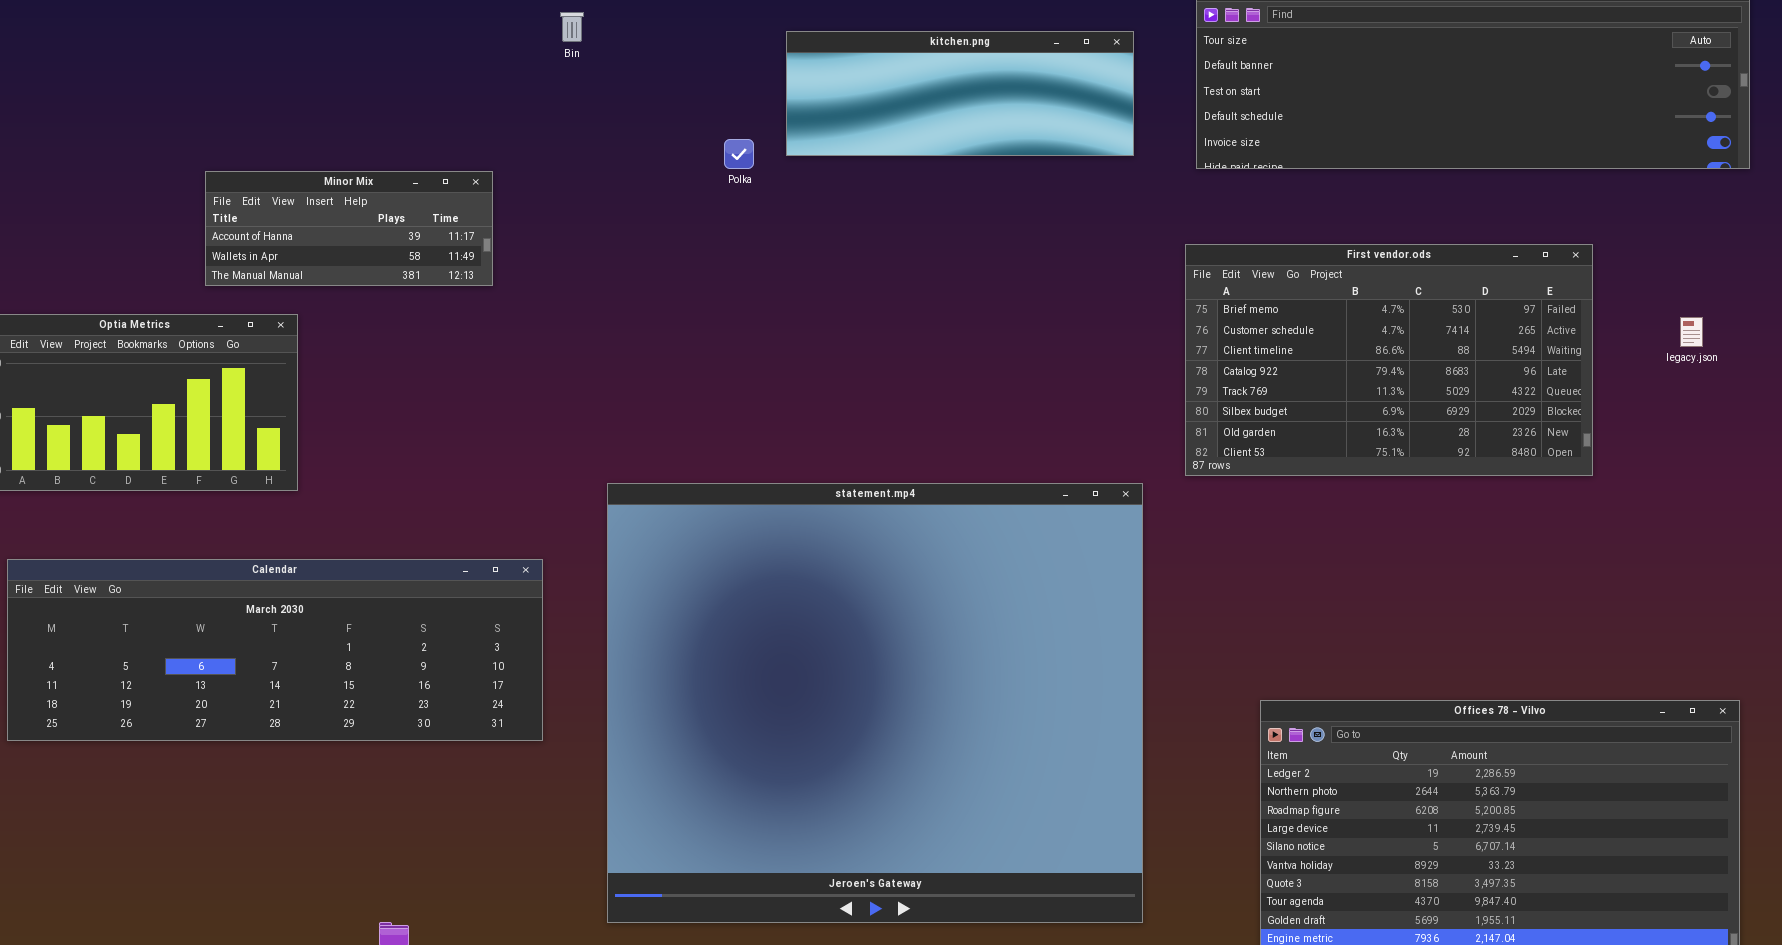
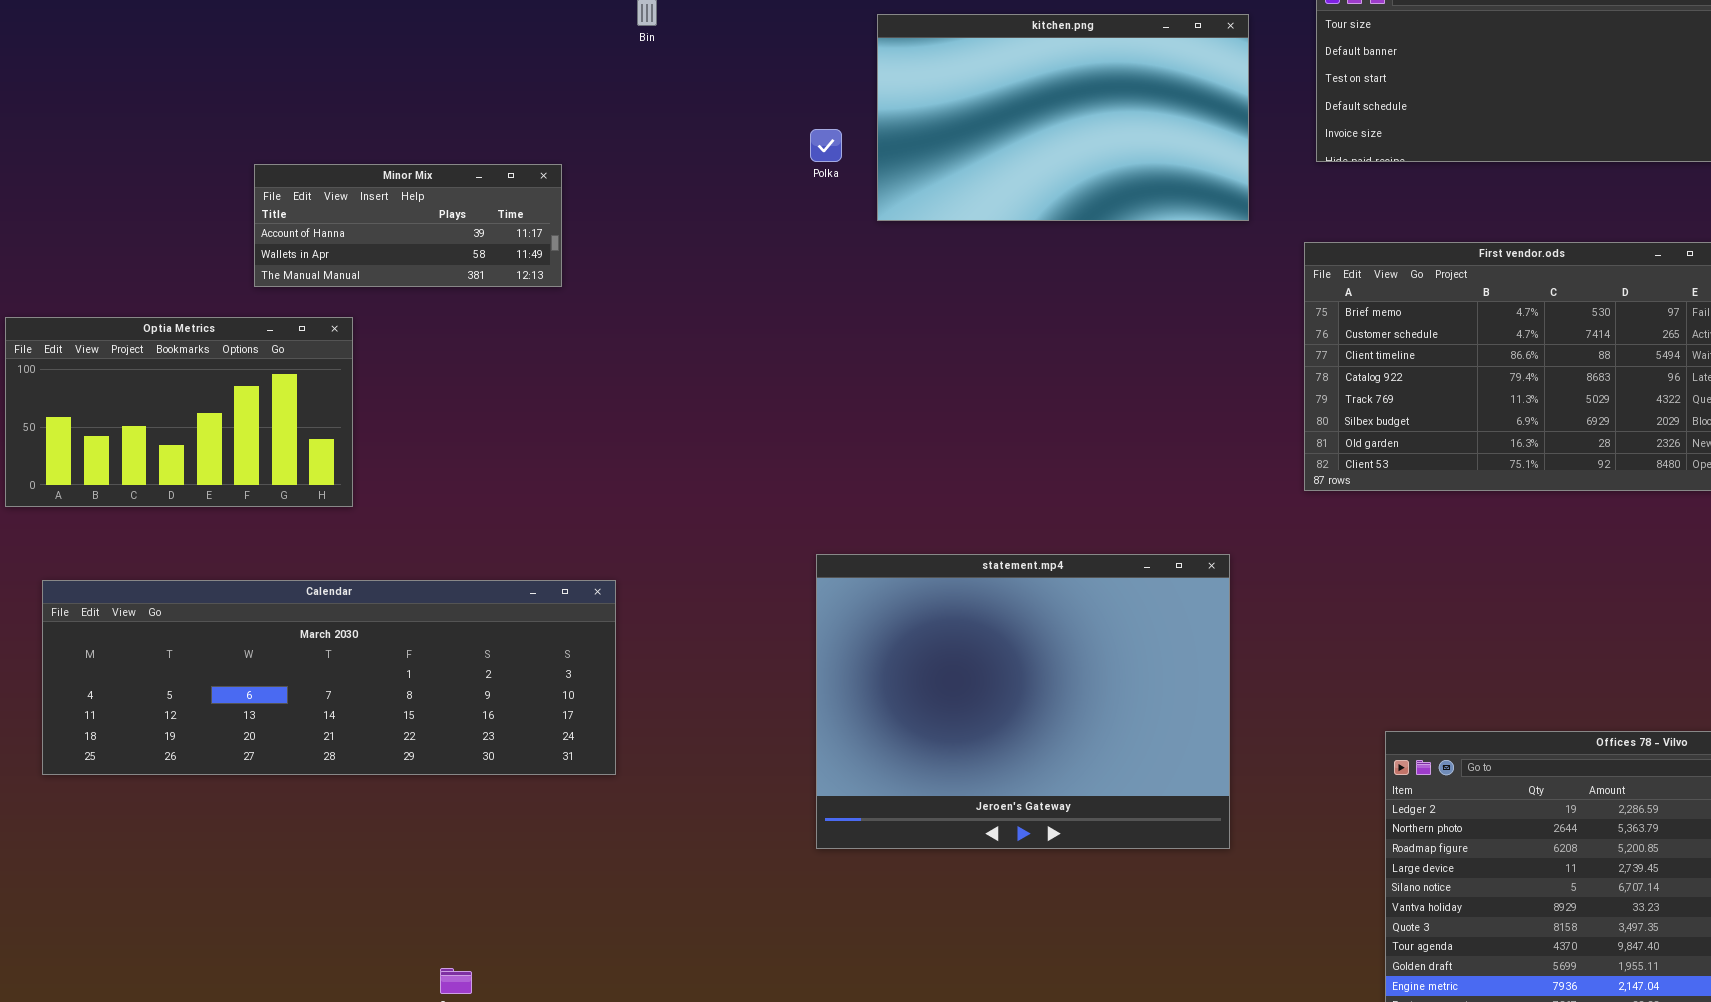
kitchen.png: [786,31,1134,156] -> [877,14,1249,221], resized
statement.mp4: [607,483,1143,923] -> [816,554,1230,849], moved, resized

